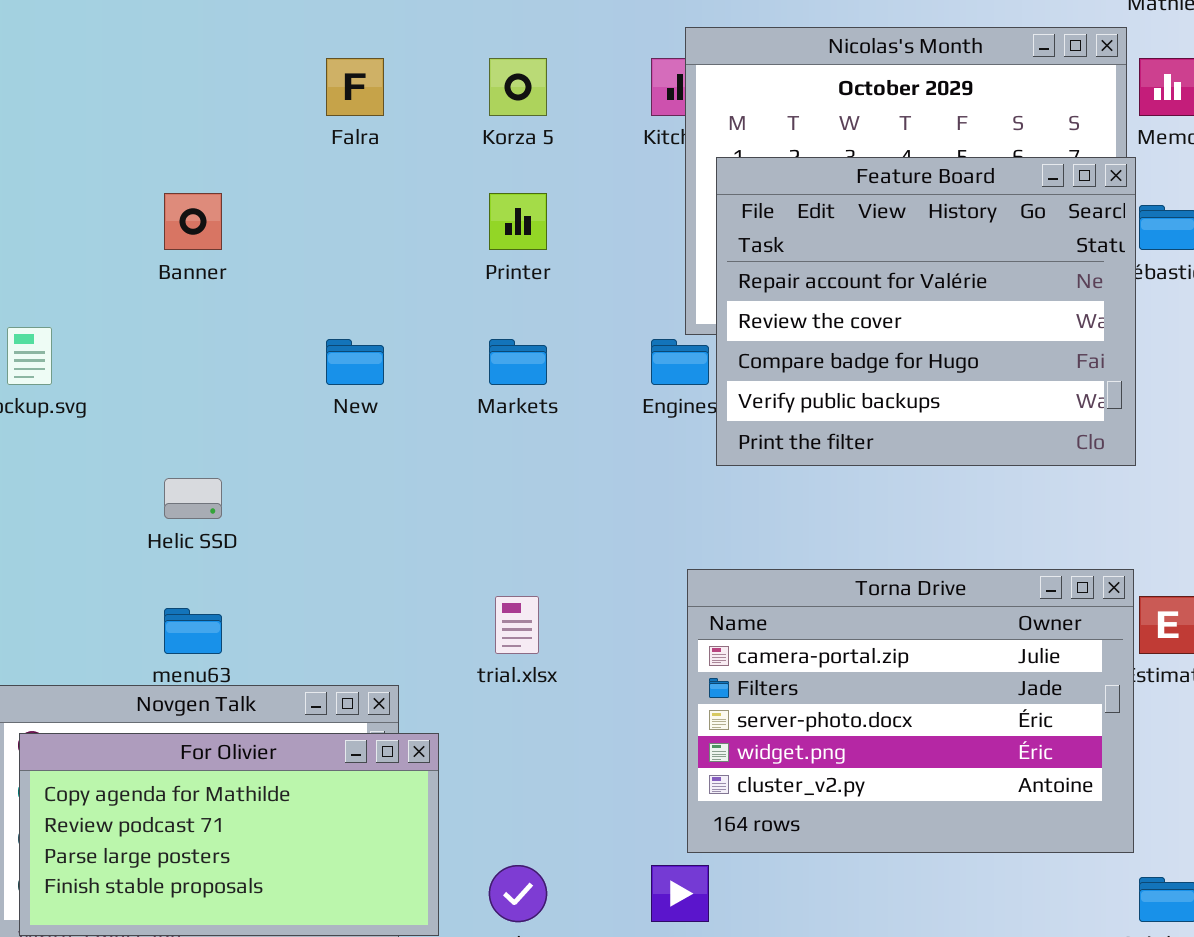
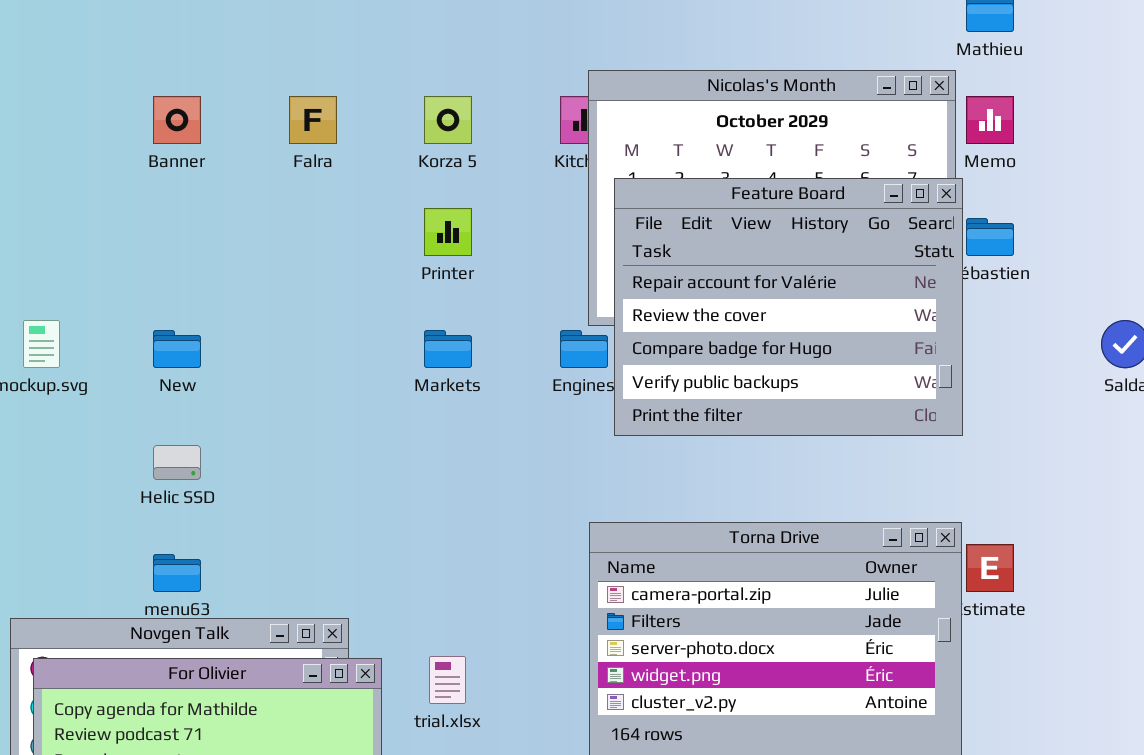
Banner: [164,193,222,250] -> [153,96,201,144], moved
New: [326,339,384,385] -> [153,330,201,368], moved
trial.xlsx: [495,596,539,654] -> [429,656,466,704], moved

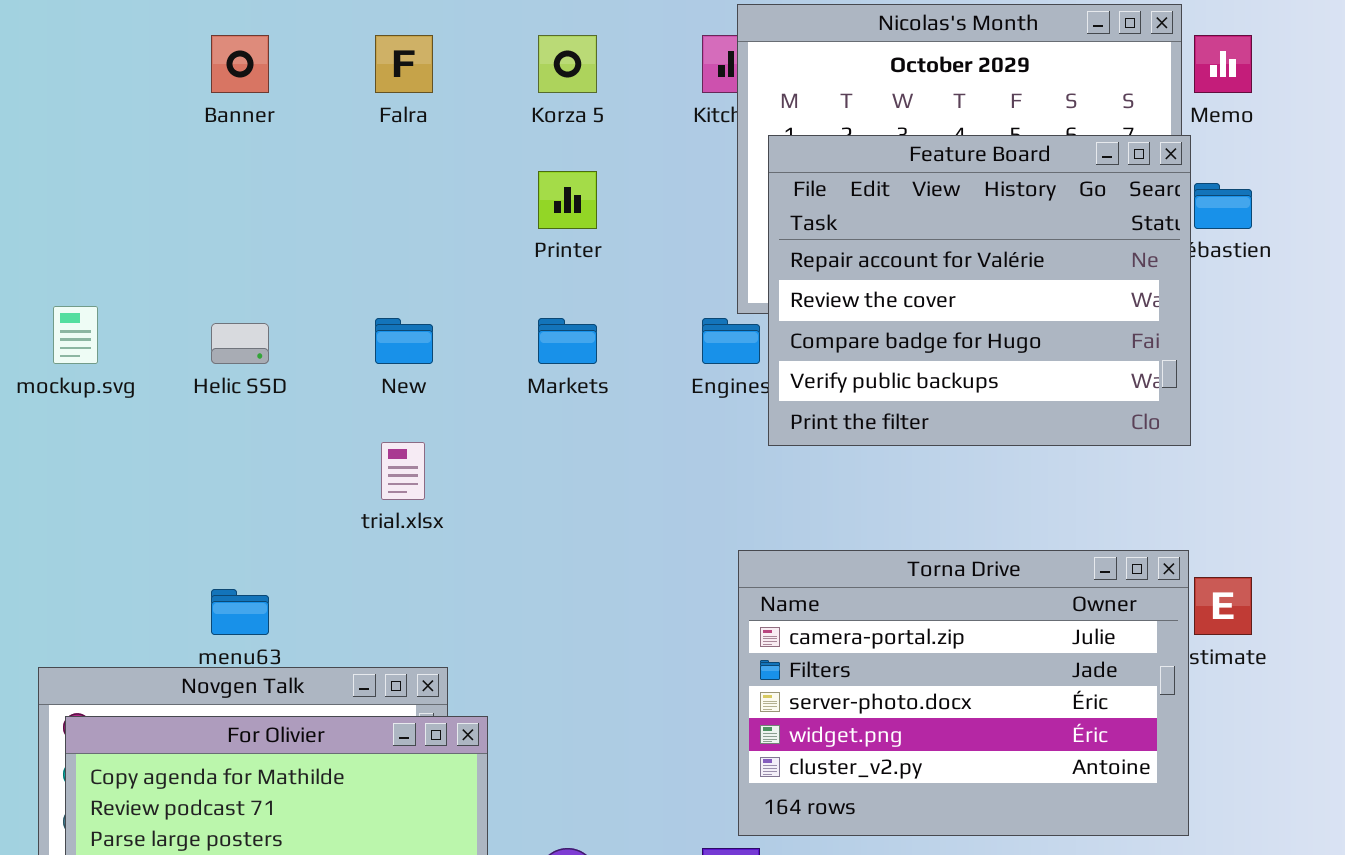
New: [153,330,201,368] -> [375,318,433,364], moved
Helic SSD: [153,445,201,480] -> [211,323,269,364], moved
trial.xlsx: [429,656,466,704] -> [381,442,425,500], moved

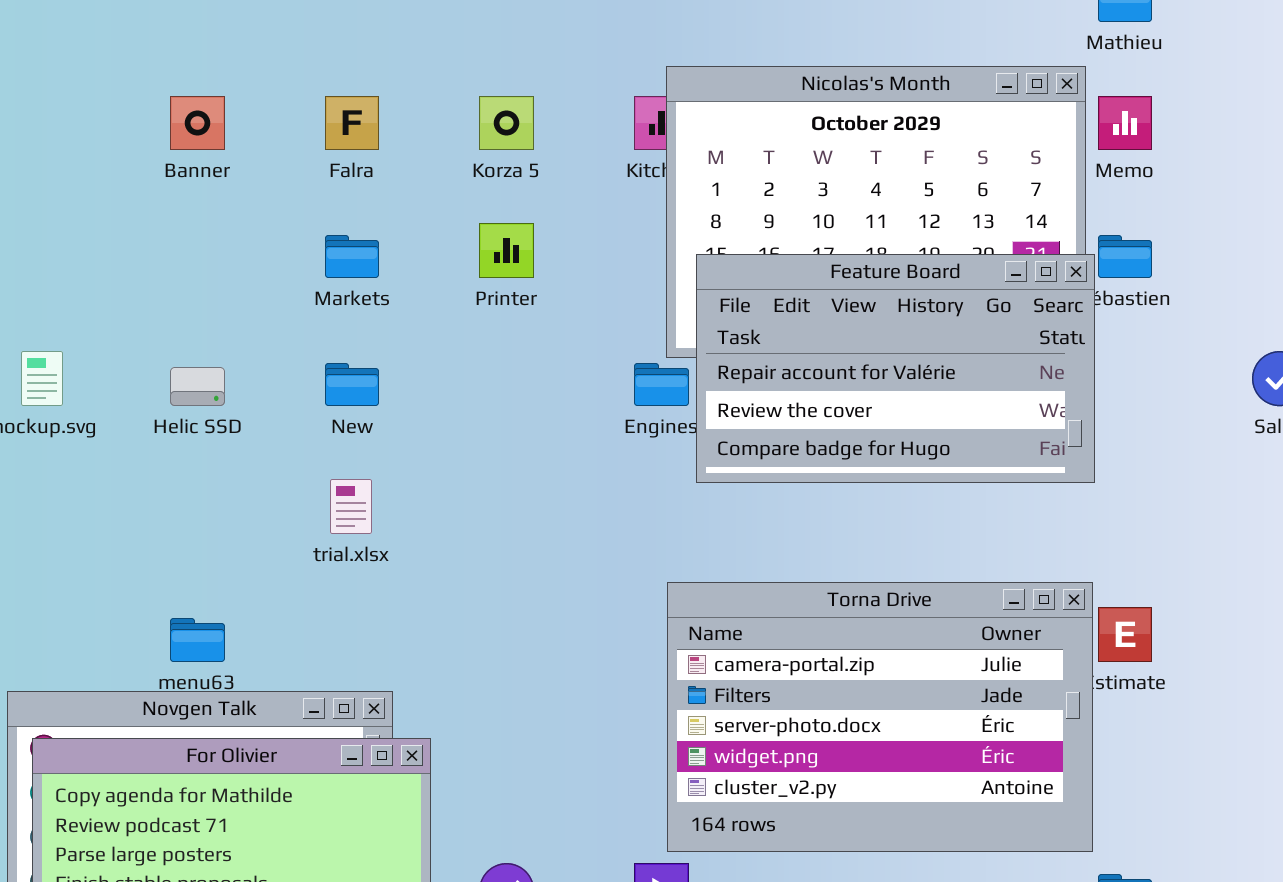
Feature Board: [768,135,1191,446] -> [696,254,1095,483], resized
Markets: [538,318,597,364] -> [325,235,379,278], moved

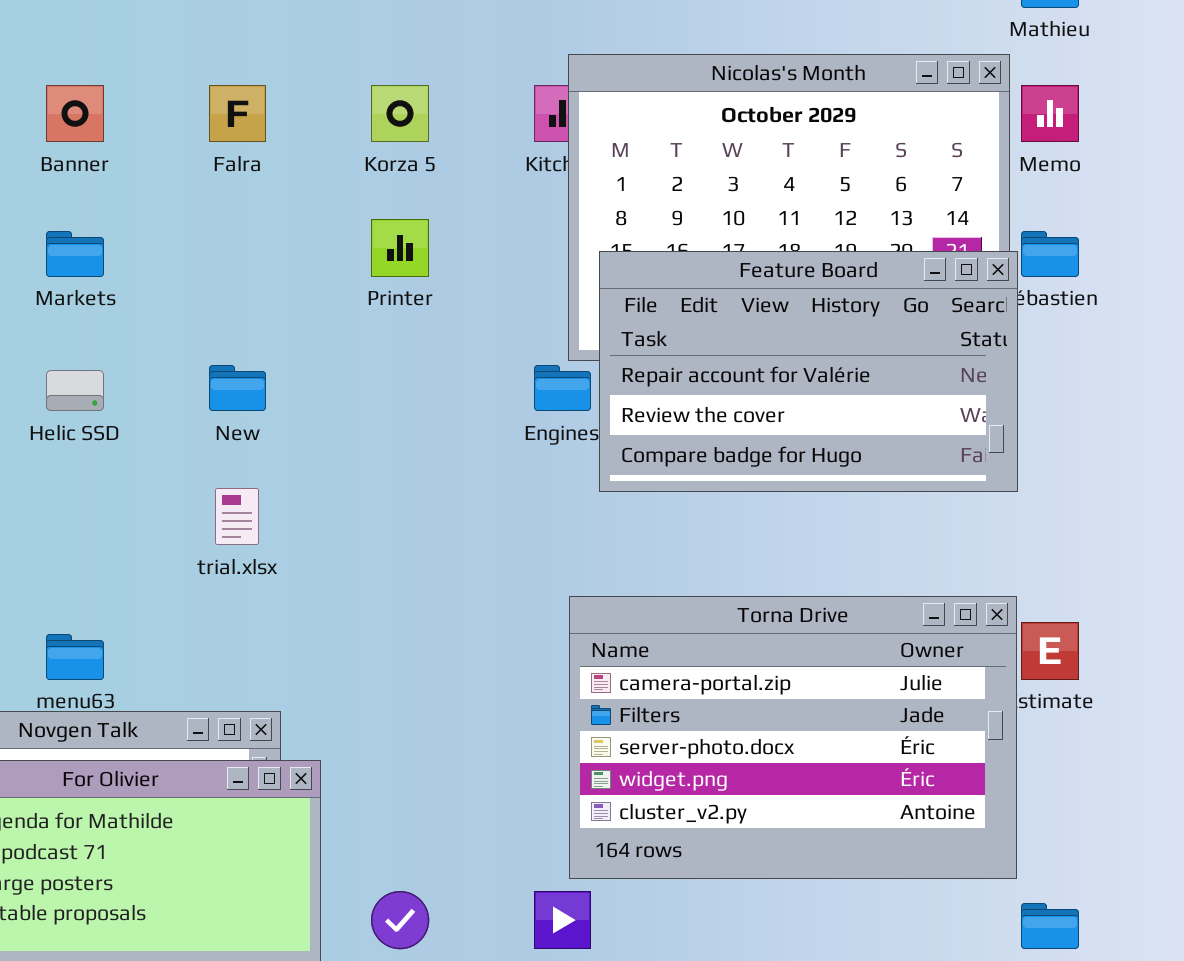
Markets: [325,235,379,278] -> [46,231,104,277], moved

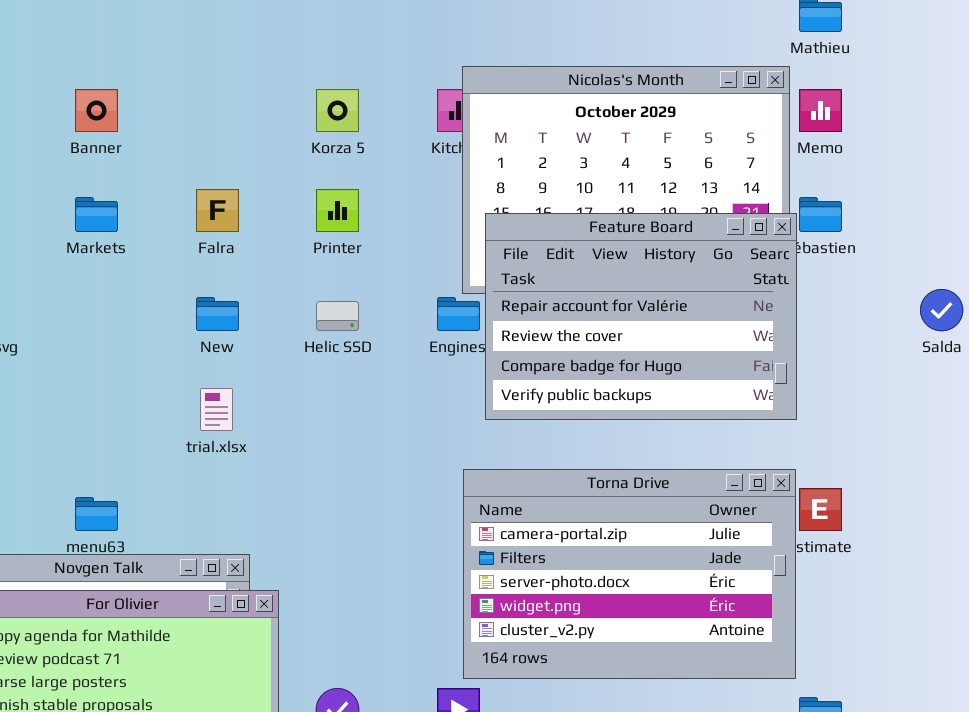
Falra: [209,85,266,142] -> [196,189,239,232], moved
Feature Board: [599,251,1018,492] -> [485,213,797,420], resized
Helic SSD: [46,370,104,411] -> [316,301,359,331], moved

